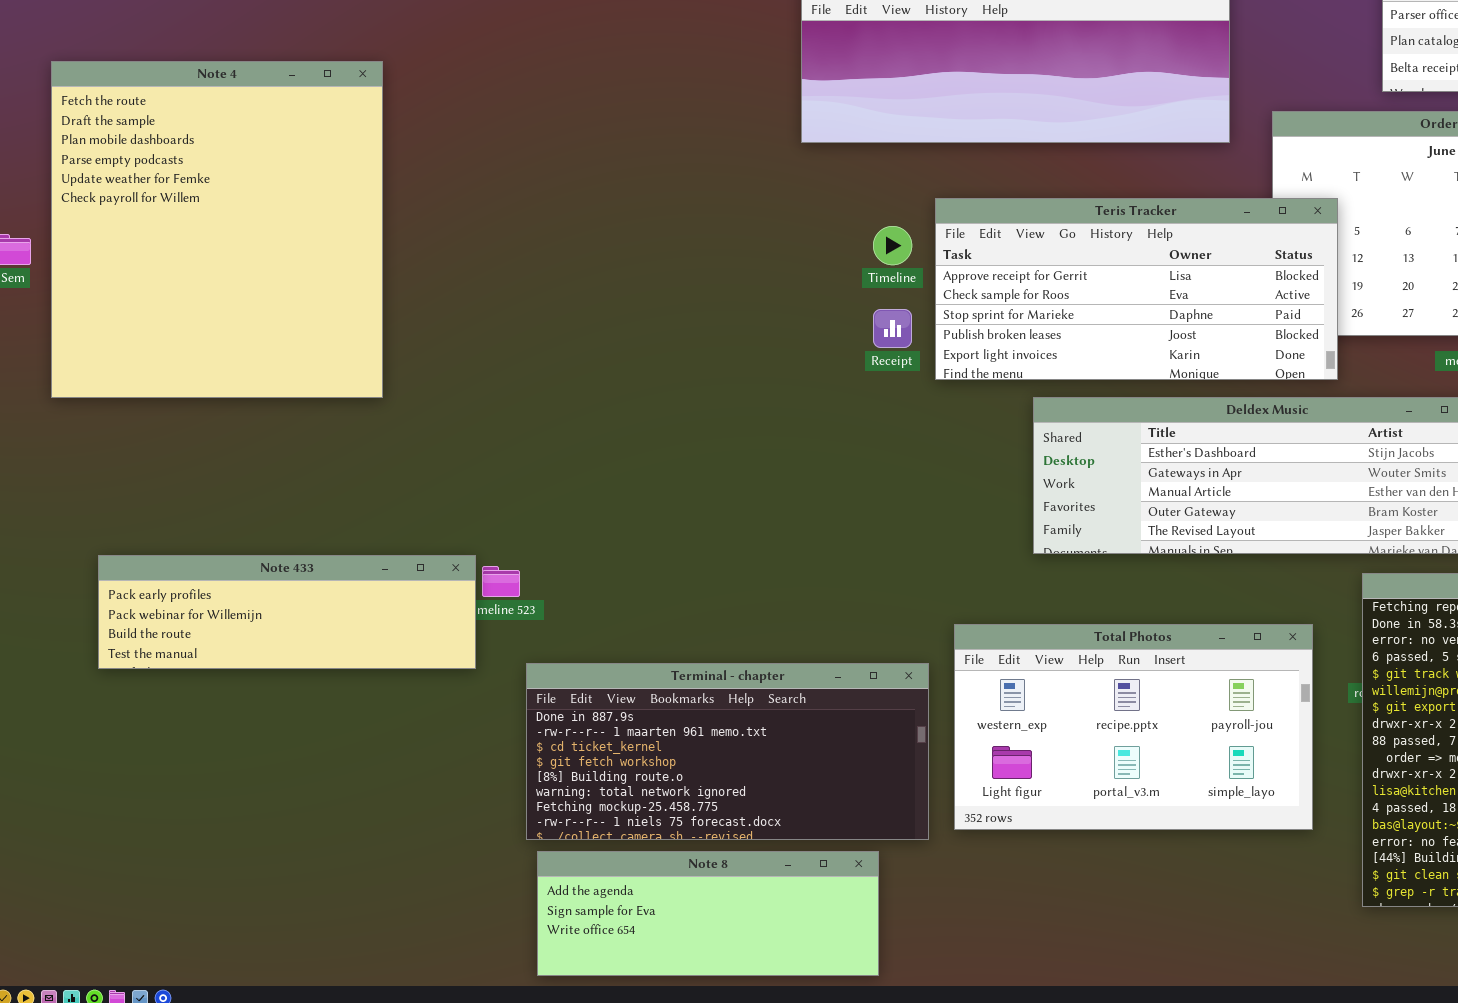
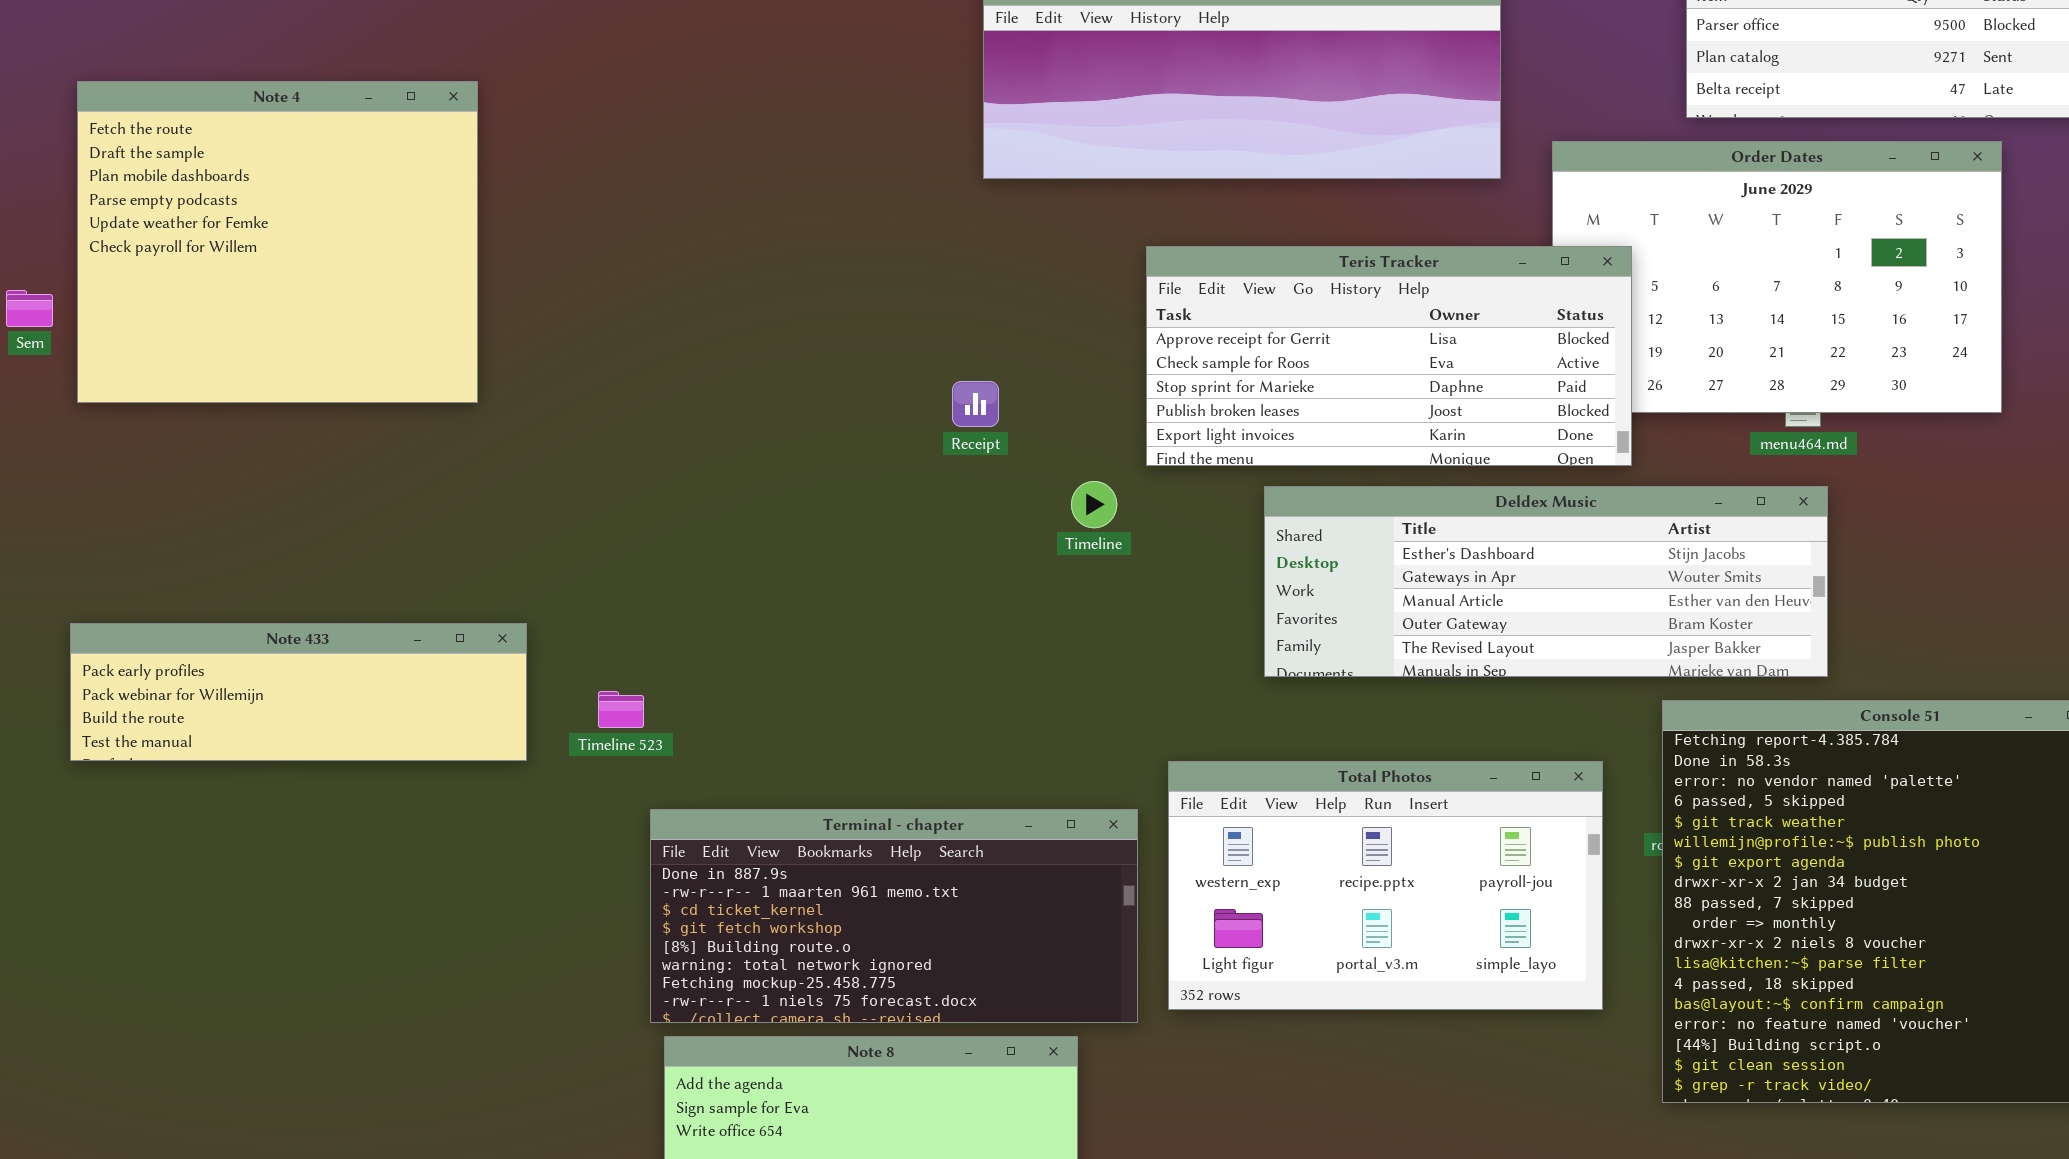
Note 4: [51,61,383,398] -> [77,81,478,403], resized
Timeline: [873,226,912,265] -> [1071,481,1117,528], moved
Receipt: [873,309,912,348] -> [952,381,999,427], moved
Note 433: [98,555,476,669] -> [70,623,527,761], moved

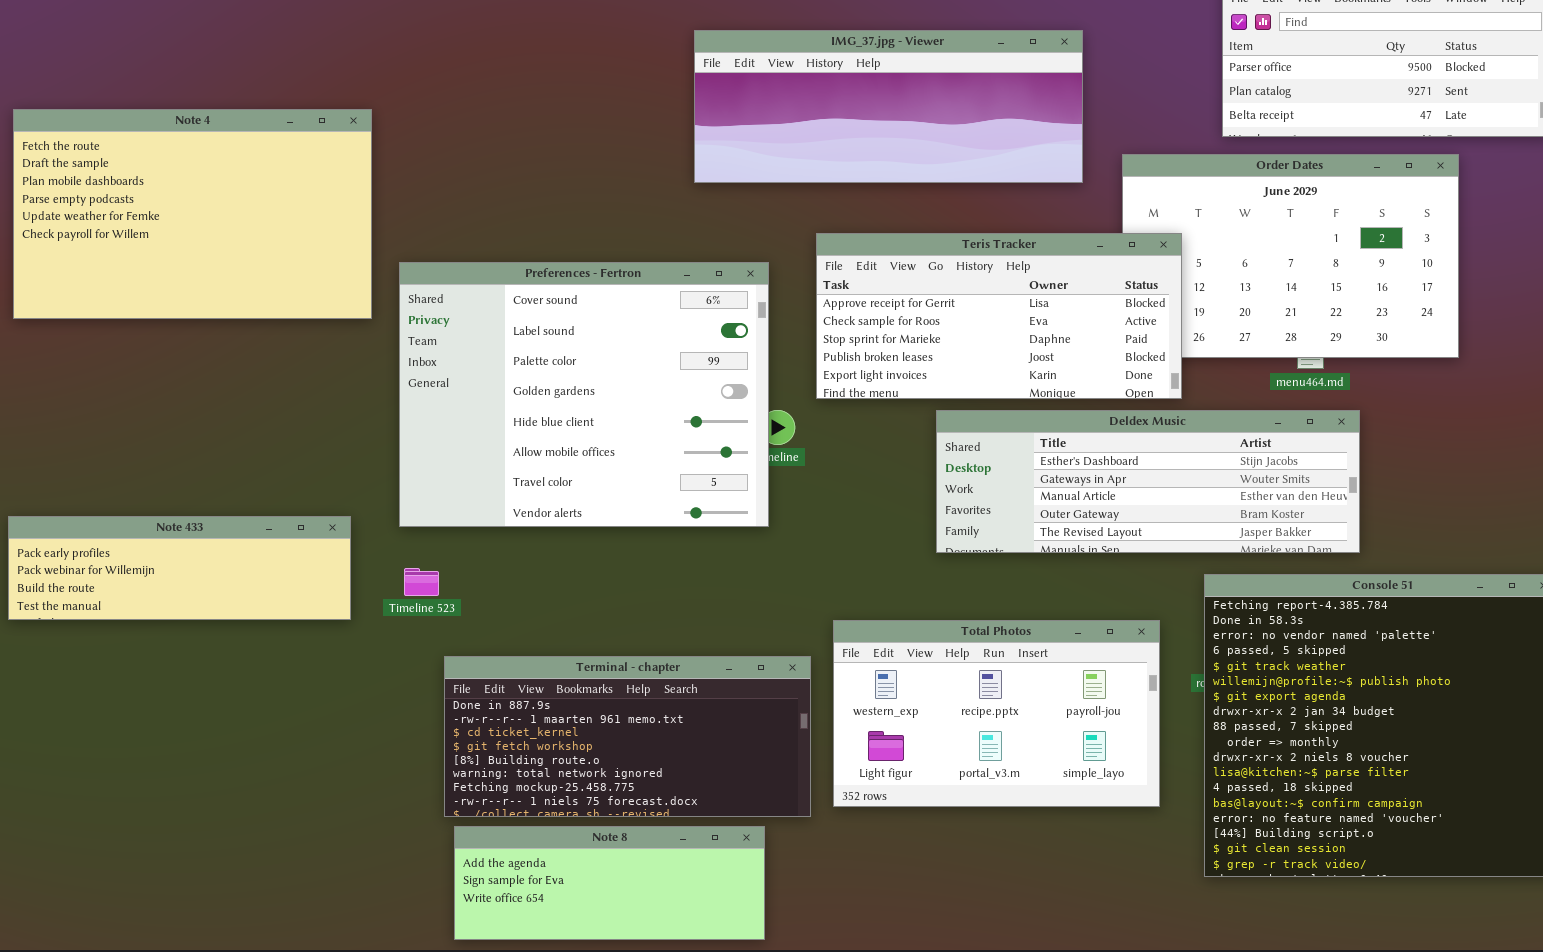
Note 4: [77,81,478,403] -> [13,109,372,319], resized
Preferences - Fertron: none -> [399,262,769,527], opened
Deldex Music: [1264,486,1828,677] -> [936,410,1360,553], moved

